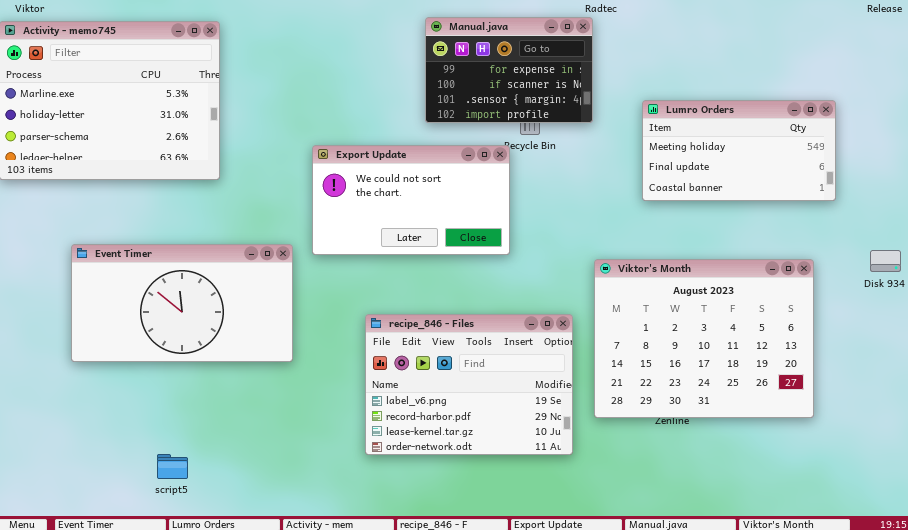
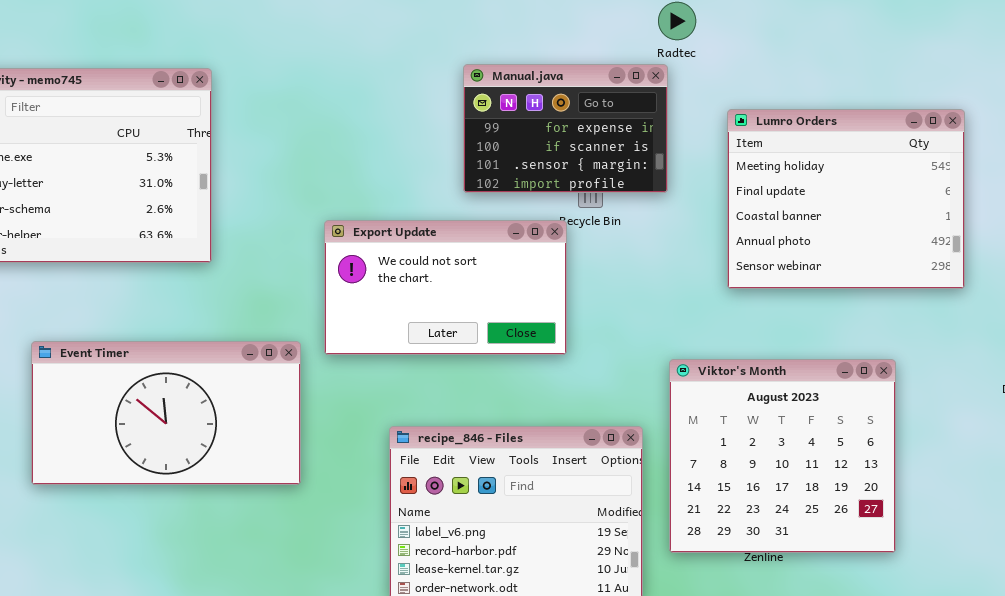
Lumro Orders: [642,100,836,201] -> [727,109,965,289], resized
Viktor's Month: [594,259,814,418] -> [669,359,896,553], resized

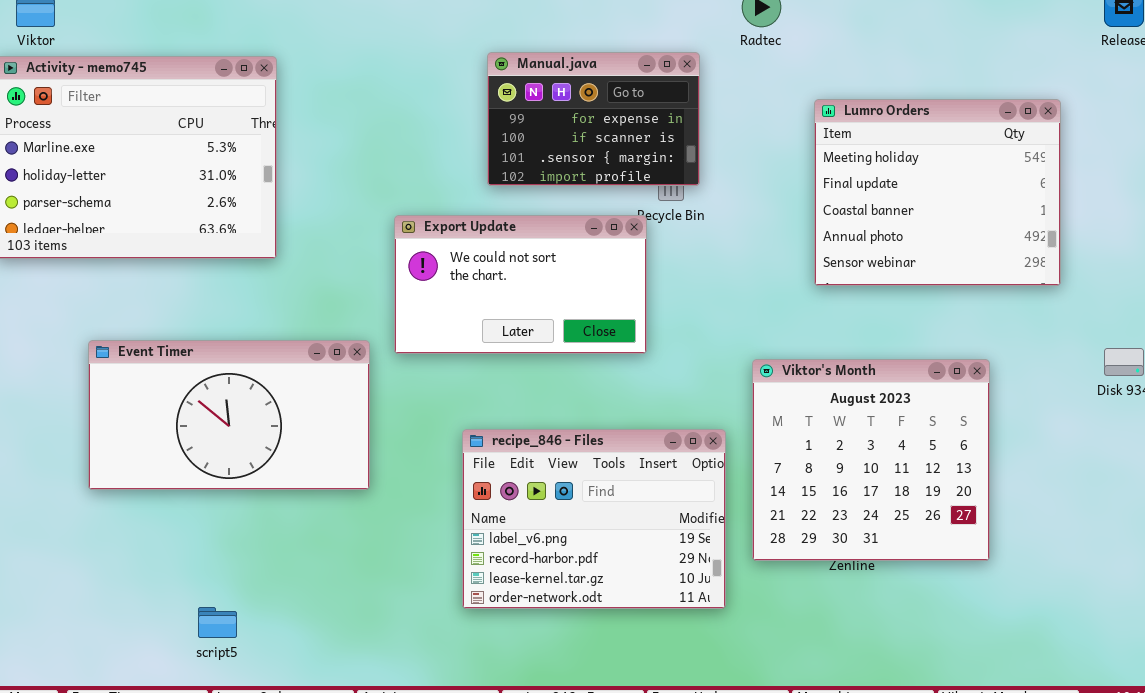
Manual.java: [463,64,668,193] -> [487,52,700,186], moved

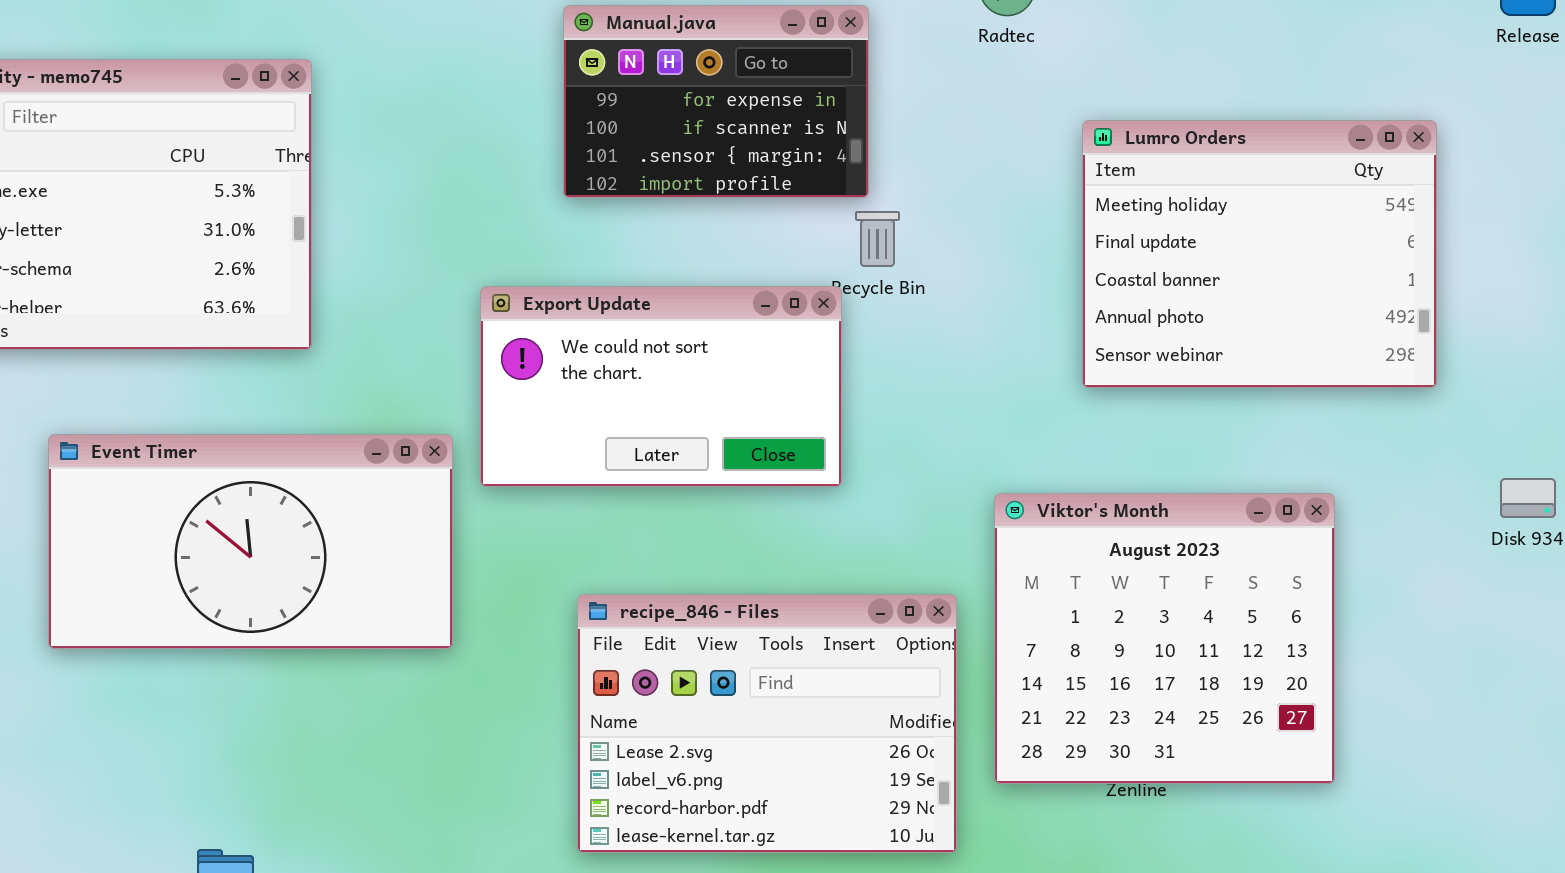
Manual.java: [487,52,700,186] -> [563,5,869,198], moved
Event Timer: [88,340,370,490] -> [48,434,453,649], moved
recipe_846 - Files: [462,429,726,609] -> [577,594,957,853], scrolled up 1 row

